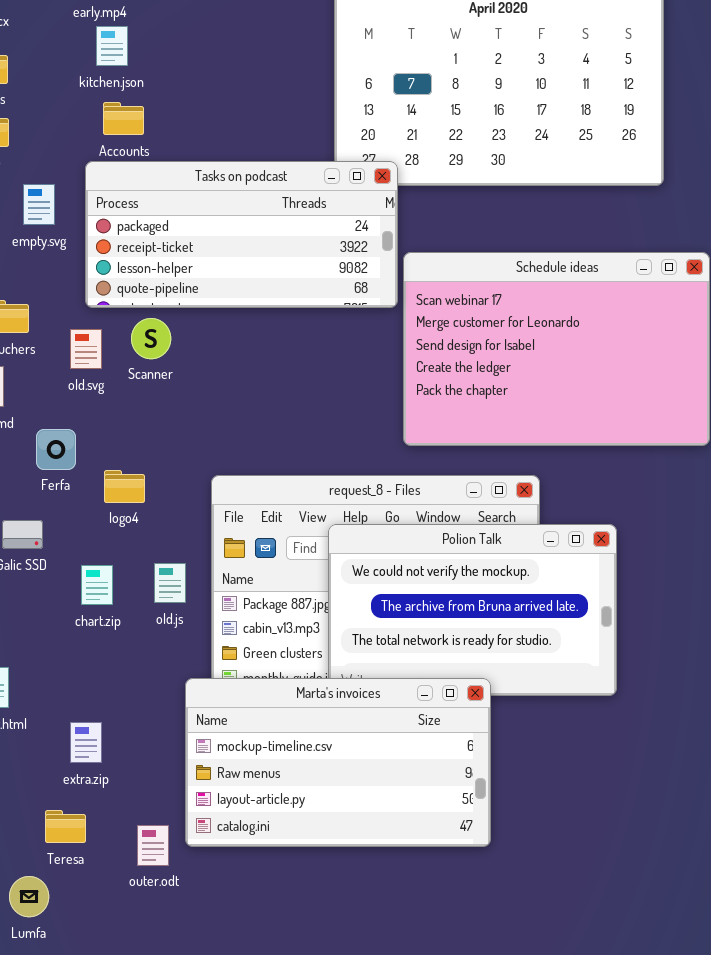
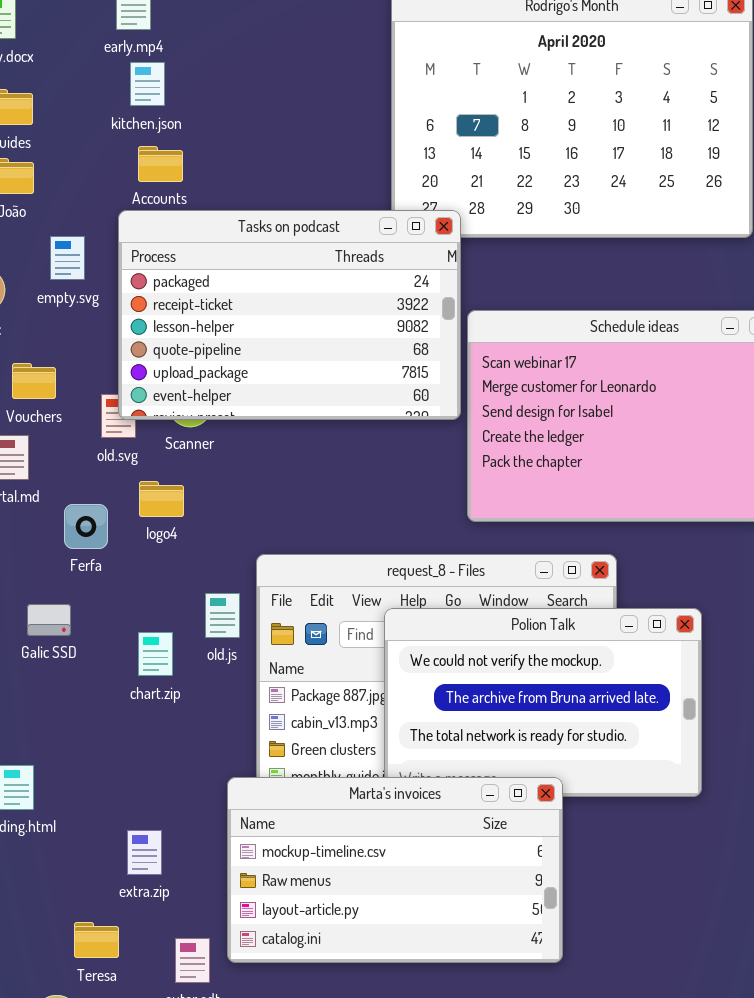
Tasks on podcast: [85,161,398,308] -> [118,210,461,420], resized
logo4: [104,470,145,503] -> [139,481,184,517], moved
old.js: [154,563,186,603] -> [205,593,240,638], moved
chart.zip: [81,565,113,605] -> [138,632,173,676], moved
extra.zip: [70,722,102,763] -> [127,830,162,875], moved

